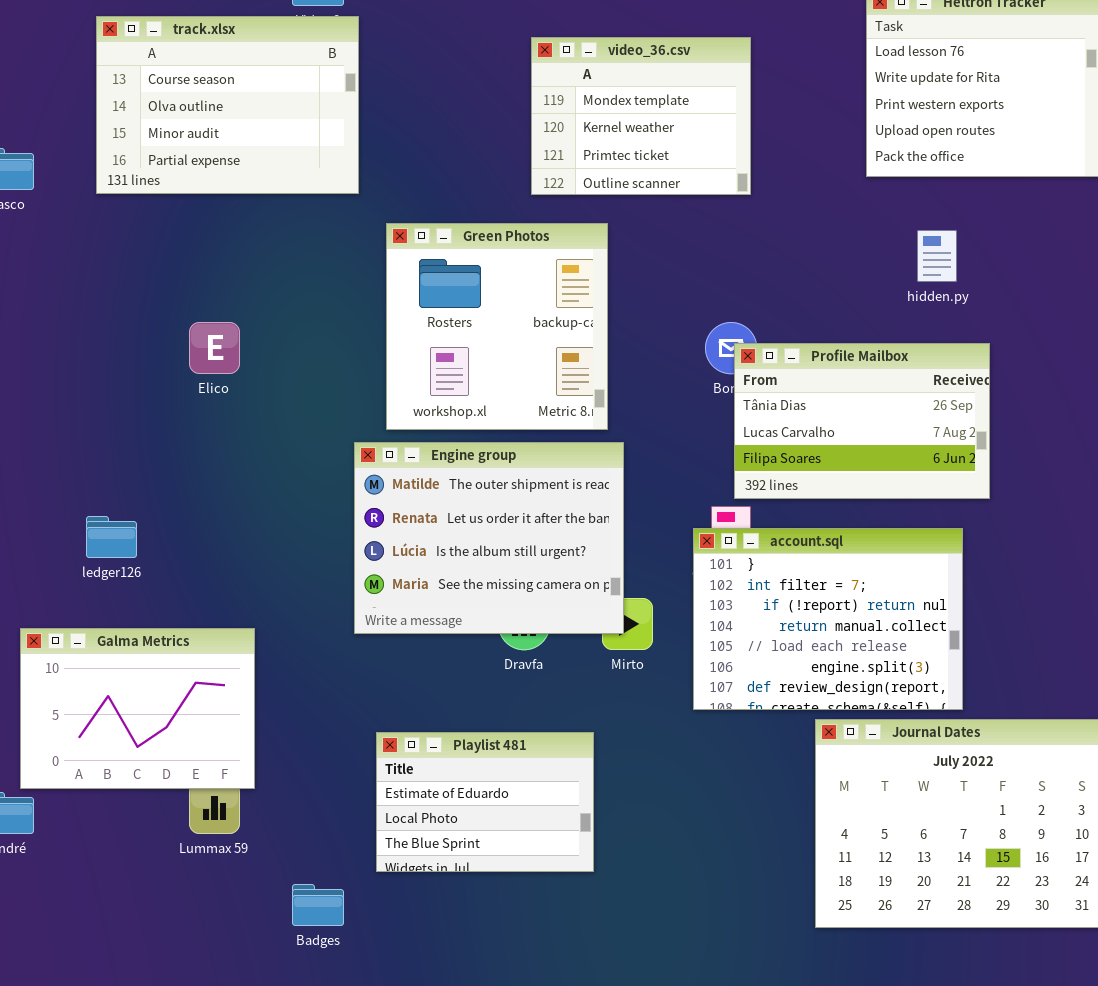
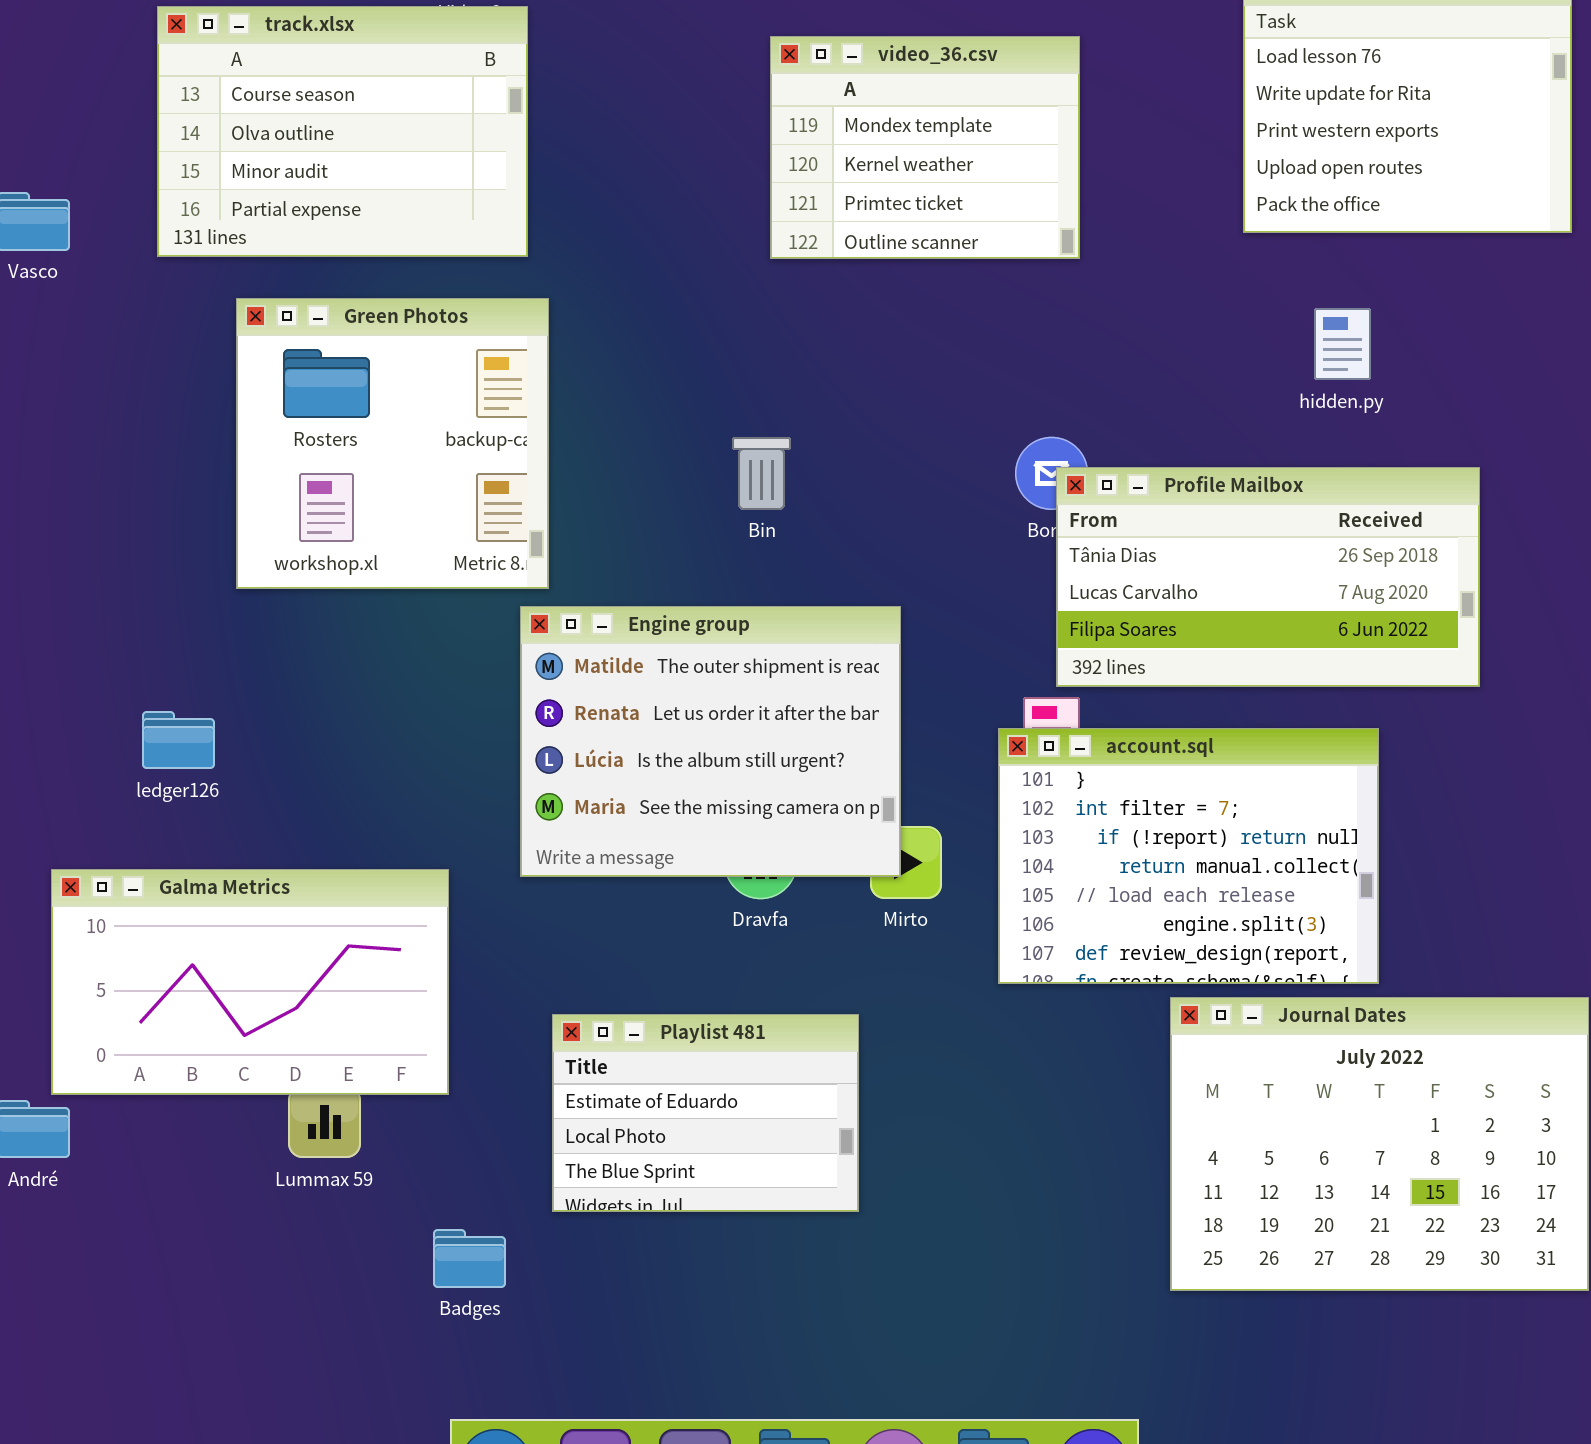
Green Photos: [386,223,608,430] -> [236,298,549,589], moved
Profile Mailbox: [734,343,990,499] -> [1056,467,1480,687], resized
Galma Metrics: [20,628,255,789] -> [51,869,449,1095], resized

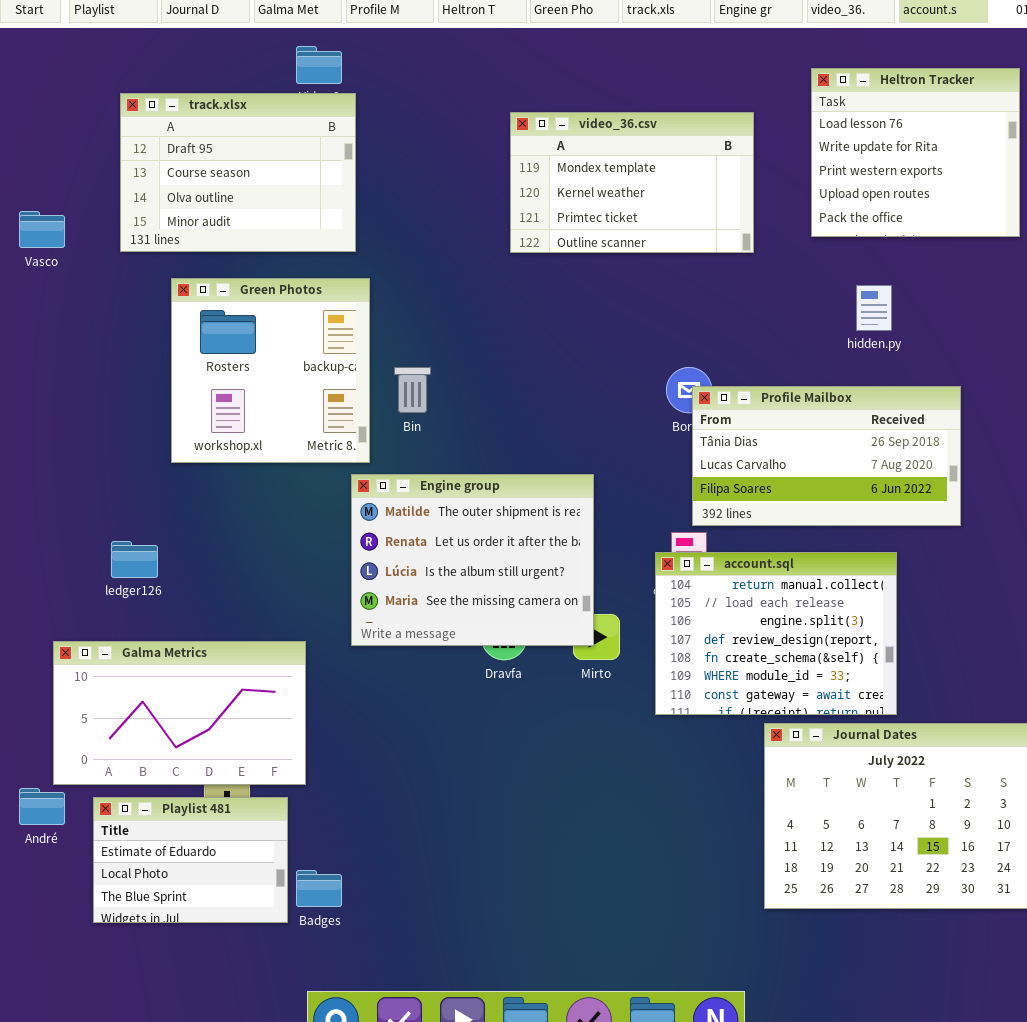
track.xlsx: [157,6,528,257] -> [120,93,356,252], scrolled up 1 row
video_36.csv: [770,36,1080,259] -> [510,112,754,253], resized
Bin: [732,437,791,510] -> [394,367,431,413], moved
account.sql: [998,728,1379,984] -> [655,552,897,715], scrolled down 3 rows
Playlist 481: [552,1014,859,1212] -> [93,797,288,923], moved

